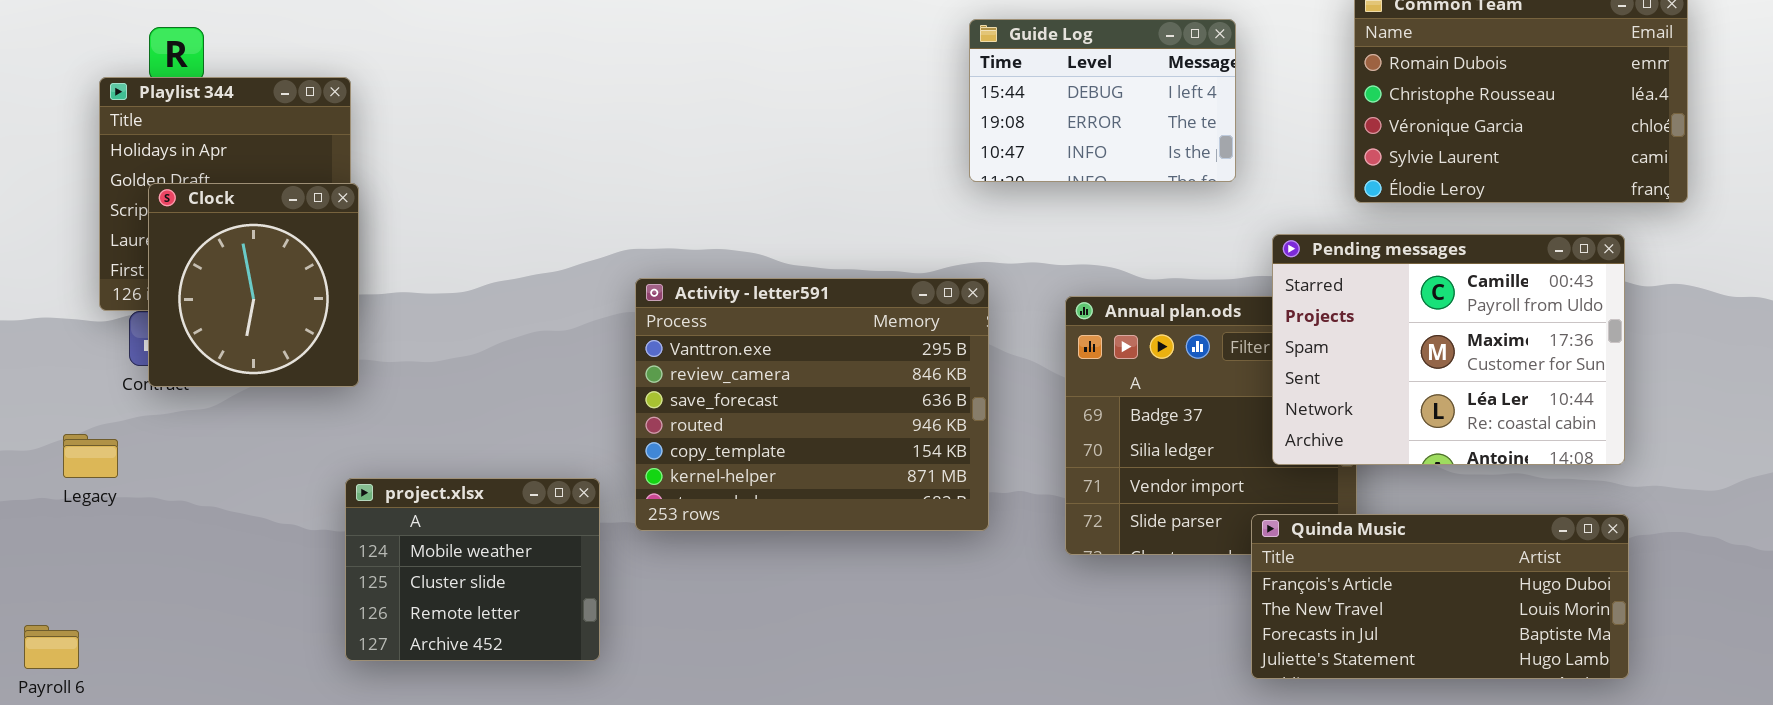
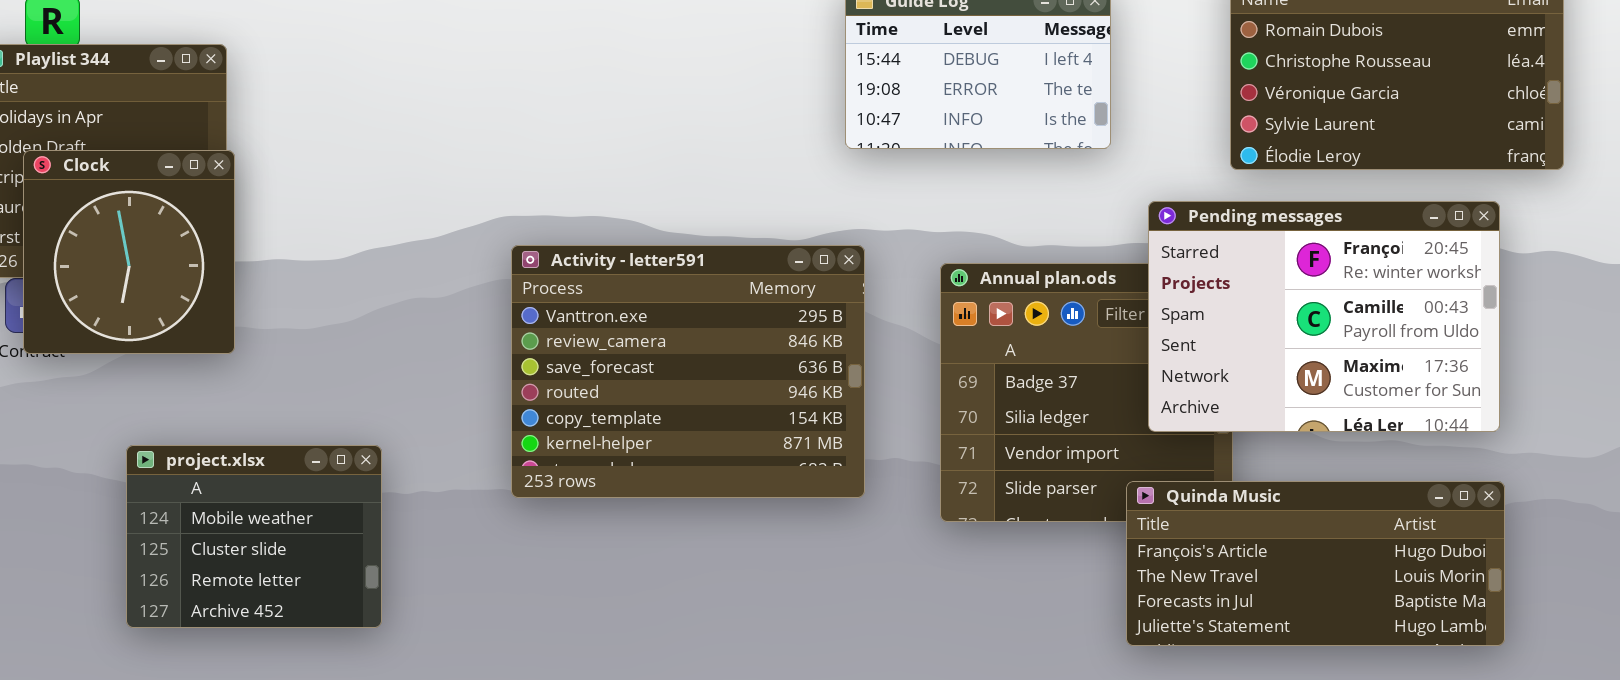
Pending messages: [1272,234,1625,465] -> [1148,201,1500,432], scrolled up 1 row
project.xlsx: [345,478,600,661] -> [126,445,382,628], moved

